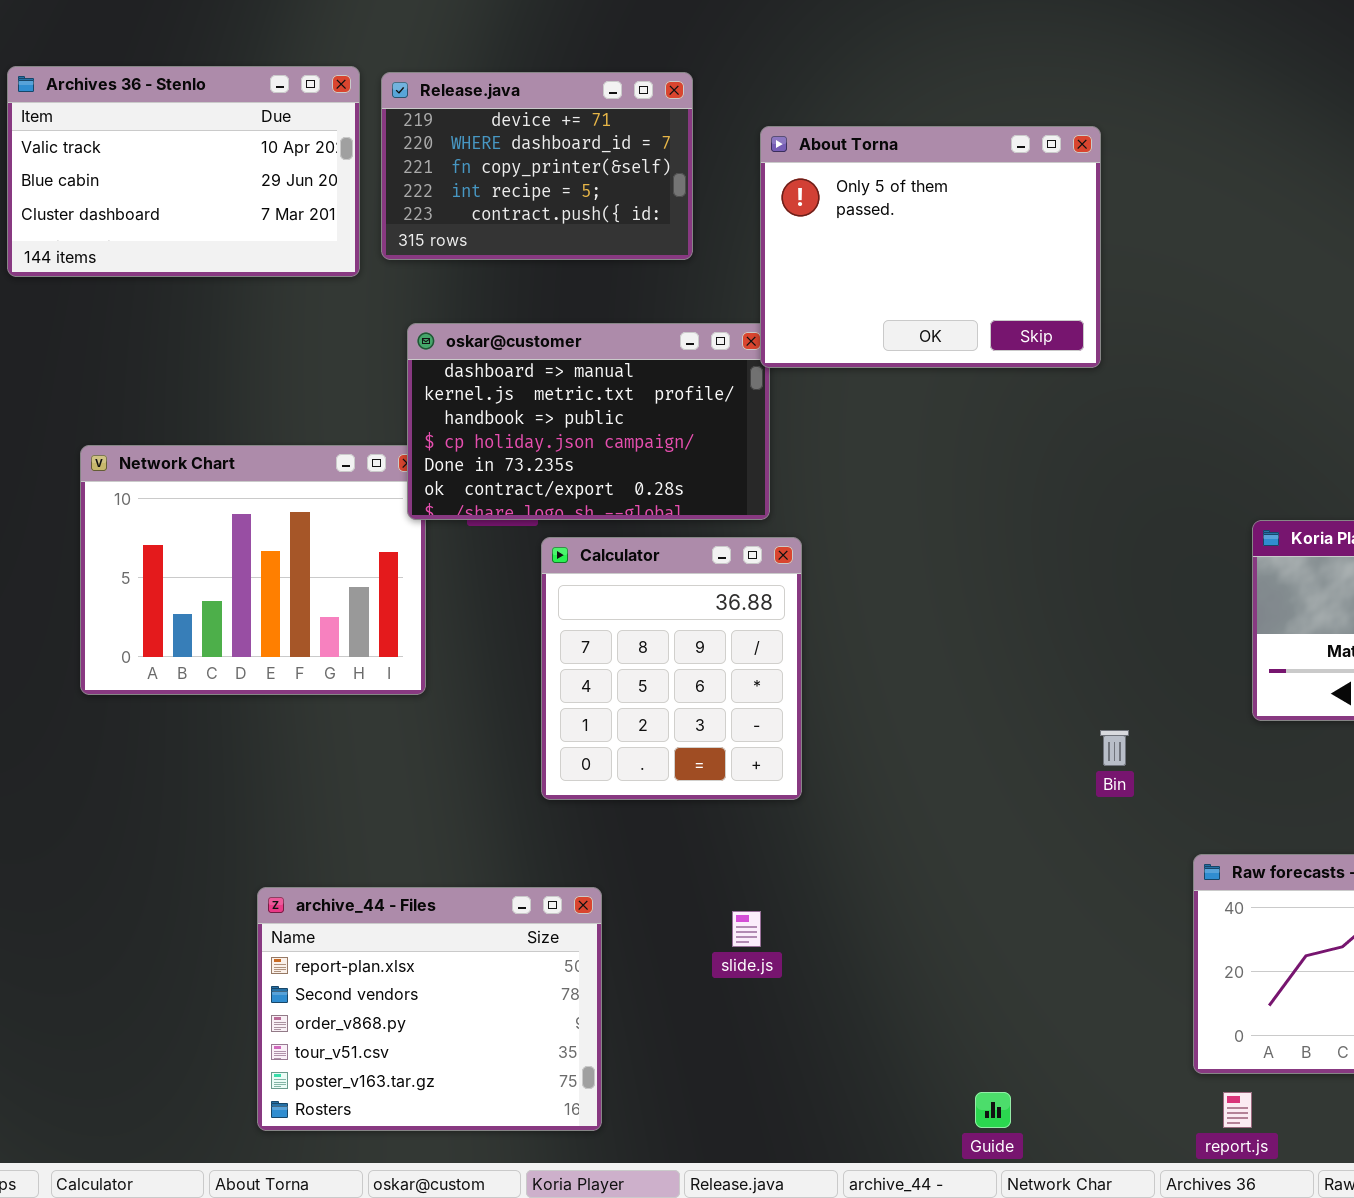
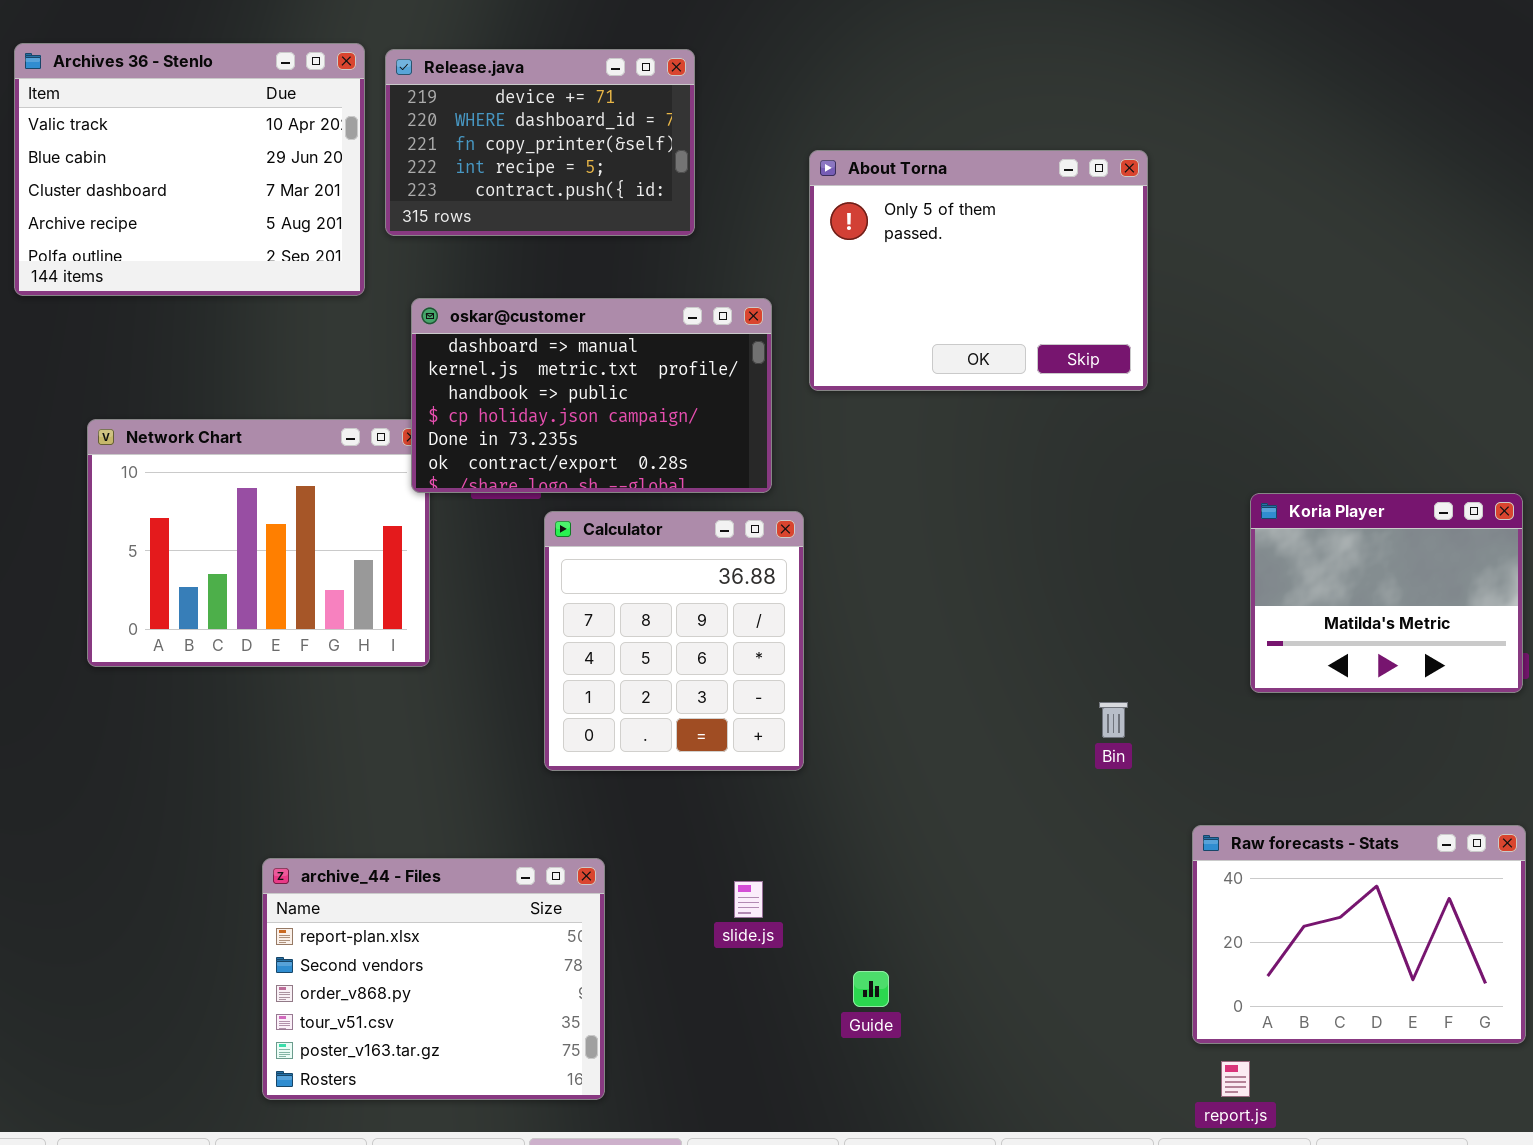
Archives 36 - Stenlo: [7,66,360,277] -> [14,43,365,296], resized
About Torna: [760,126,1101,368] -> [809,150,1148,391], moved
Guide: [975,1092,1011,1128] -> [853,971,889,1007], moved

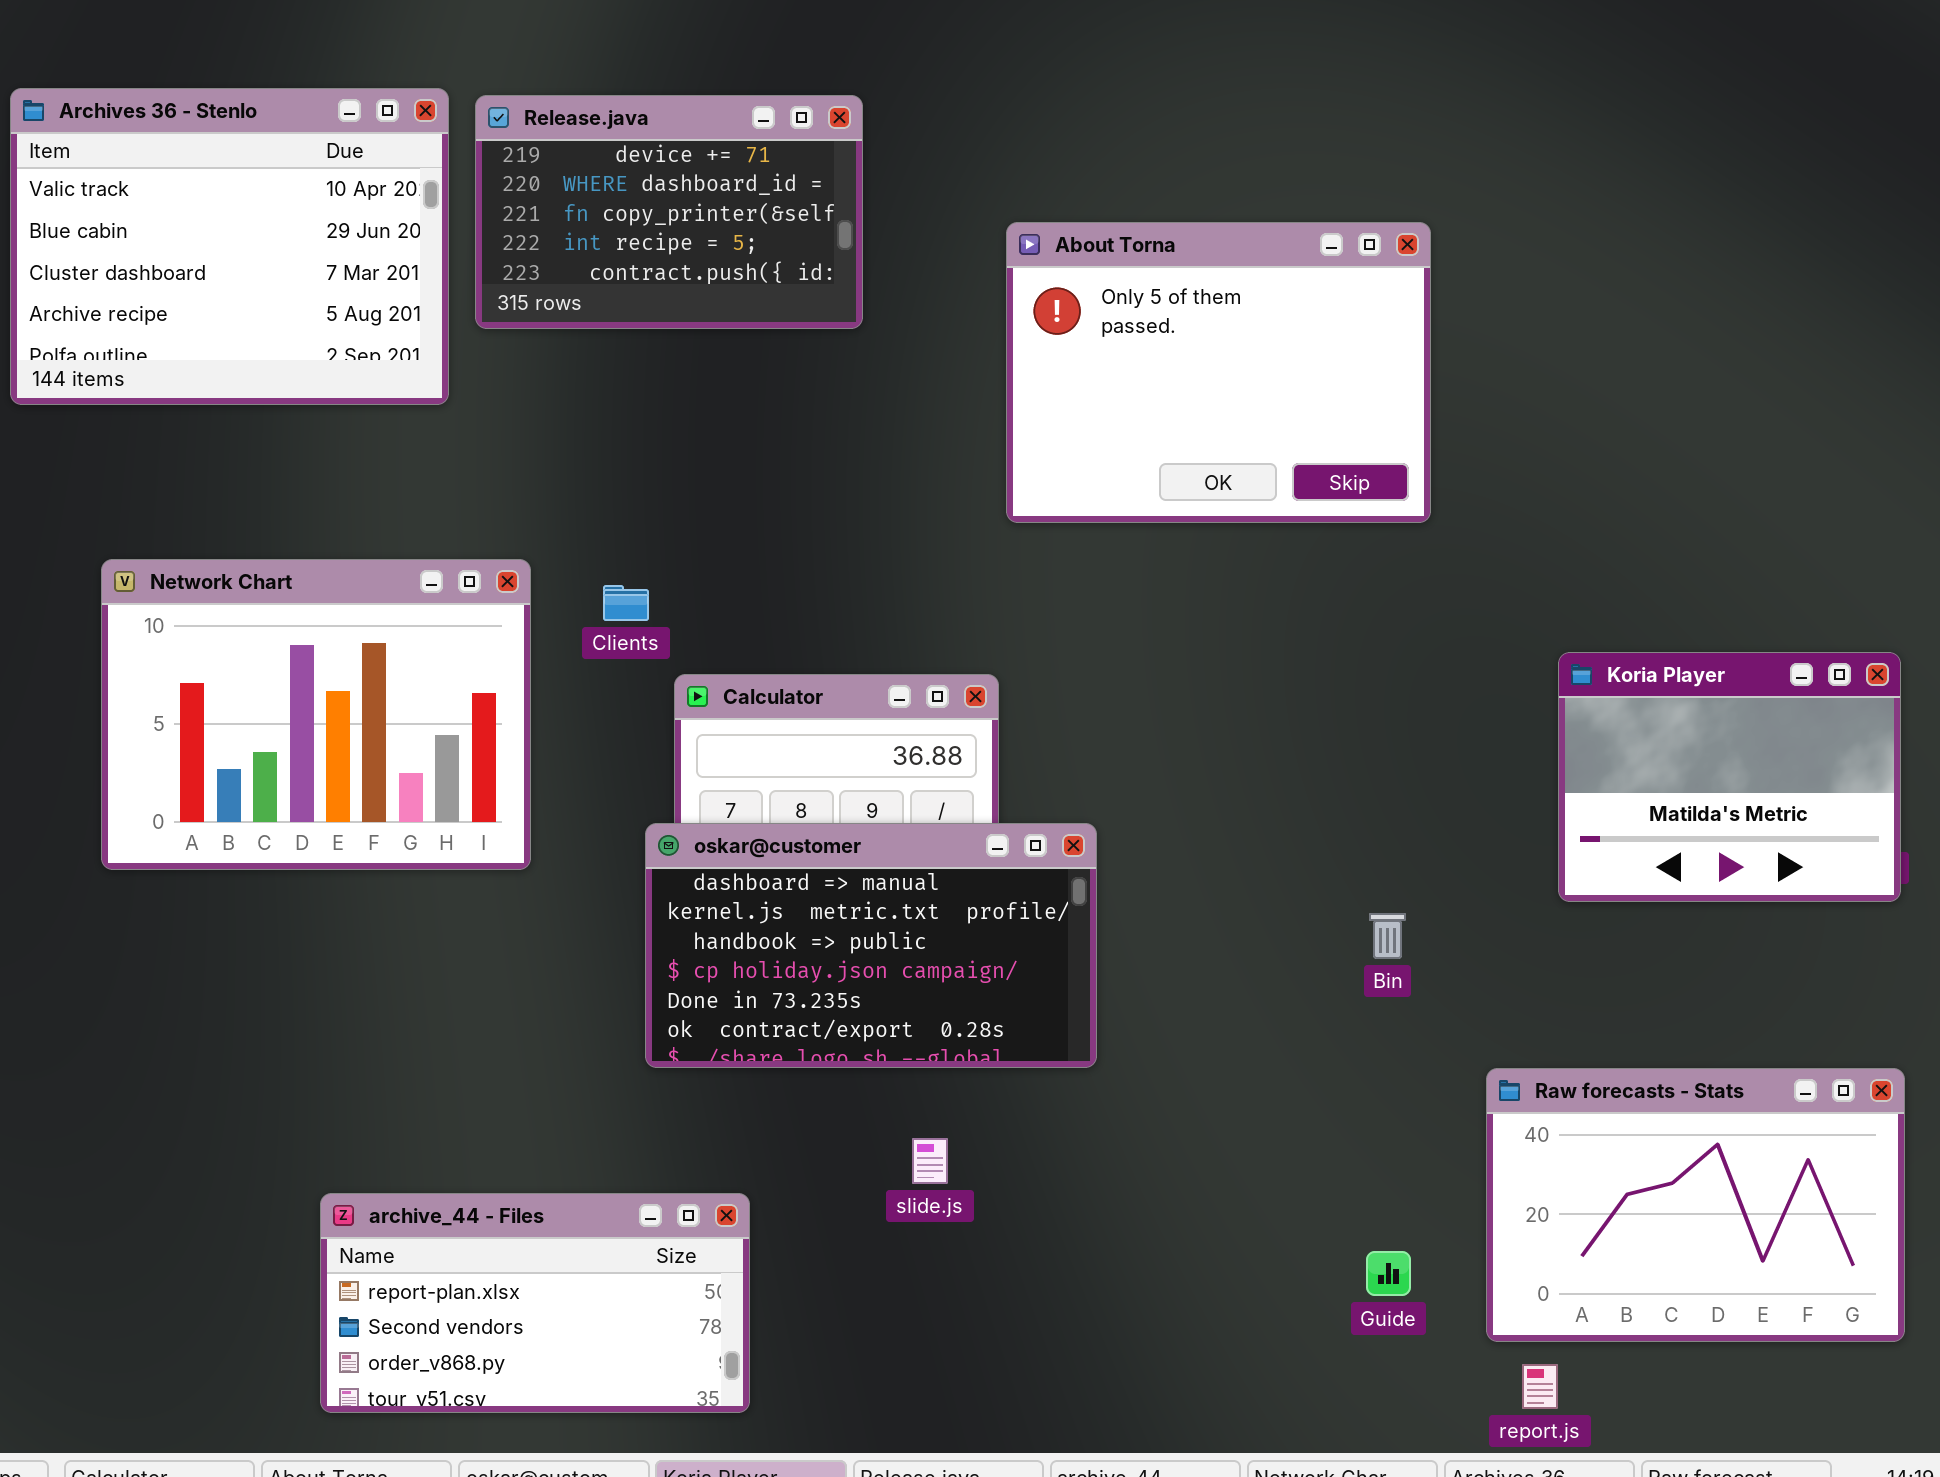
oskar@customer: [411,298,772,493] -> [645,823,1097,1068], moved
archive_44 - Files: [262,858,605,1100] -> [320,1193,750,1413], resized
Guide: [853,971,889,1007] -> [1366,1251,1411,1296], moved

